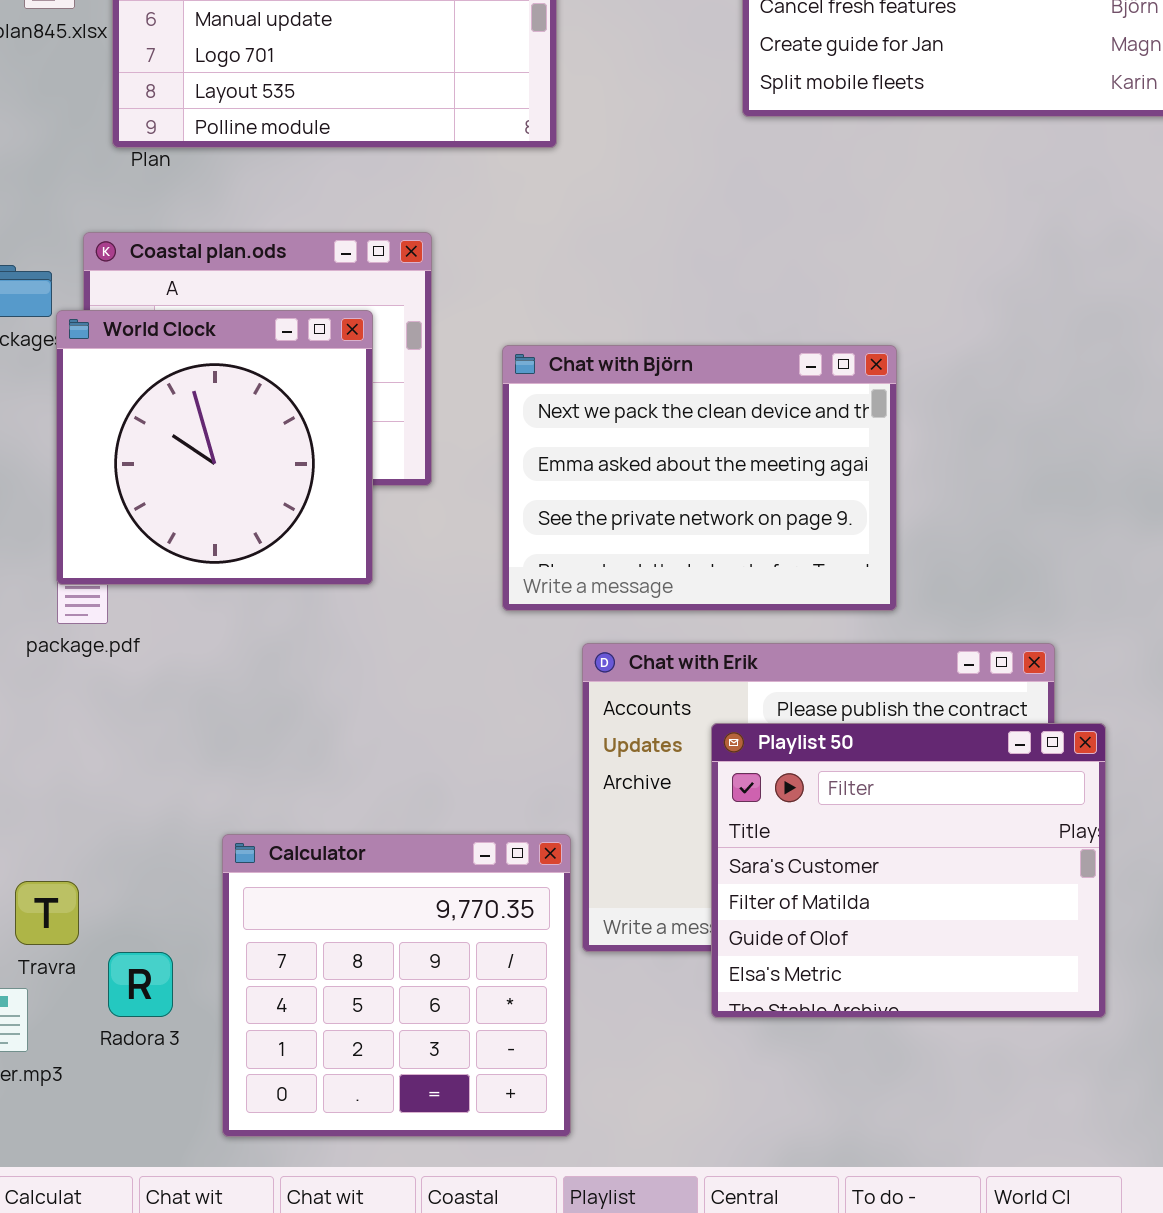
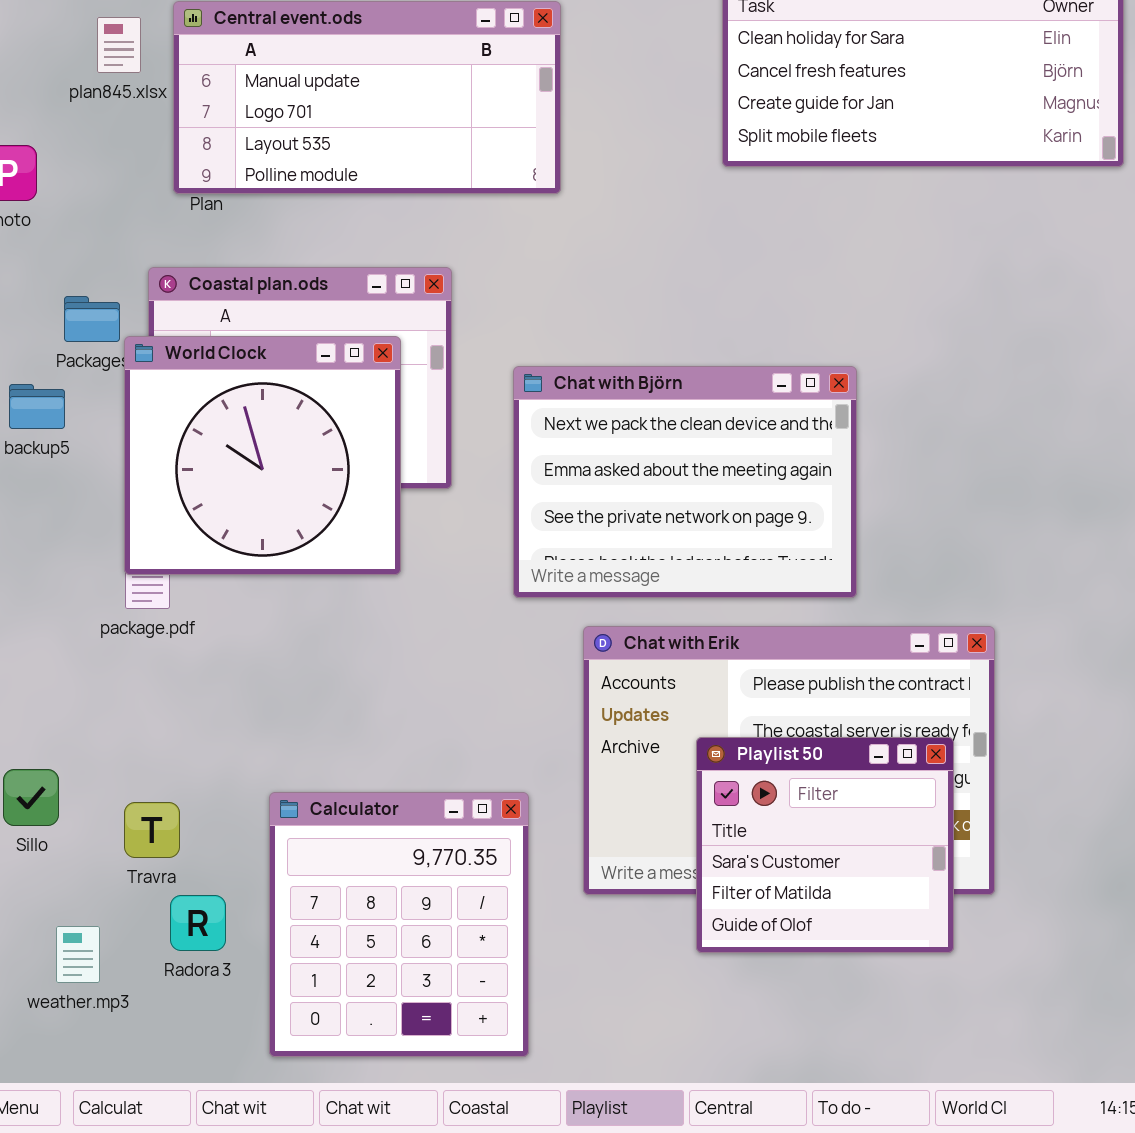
Playlist 50: [711,723,1106,1018] -> [696,737,954,953], resized
Calculator: [222,834,571,1137] -> [269,792,529,1057], resized
Travra: [15,881,79,945] -> [124,802,180,858], moved

